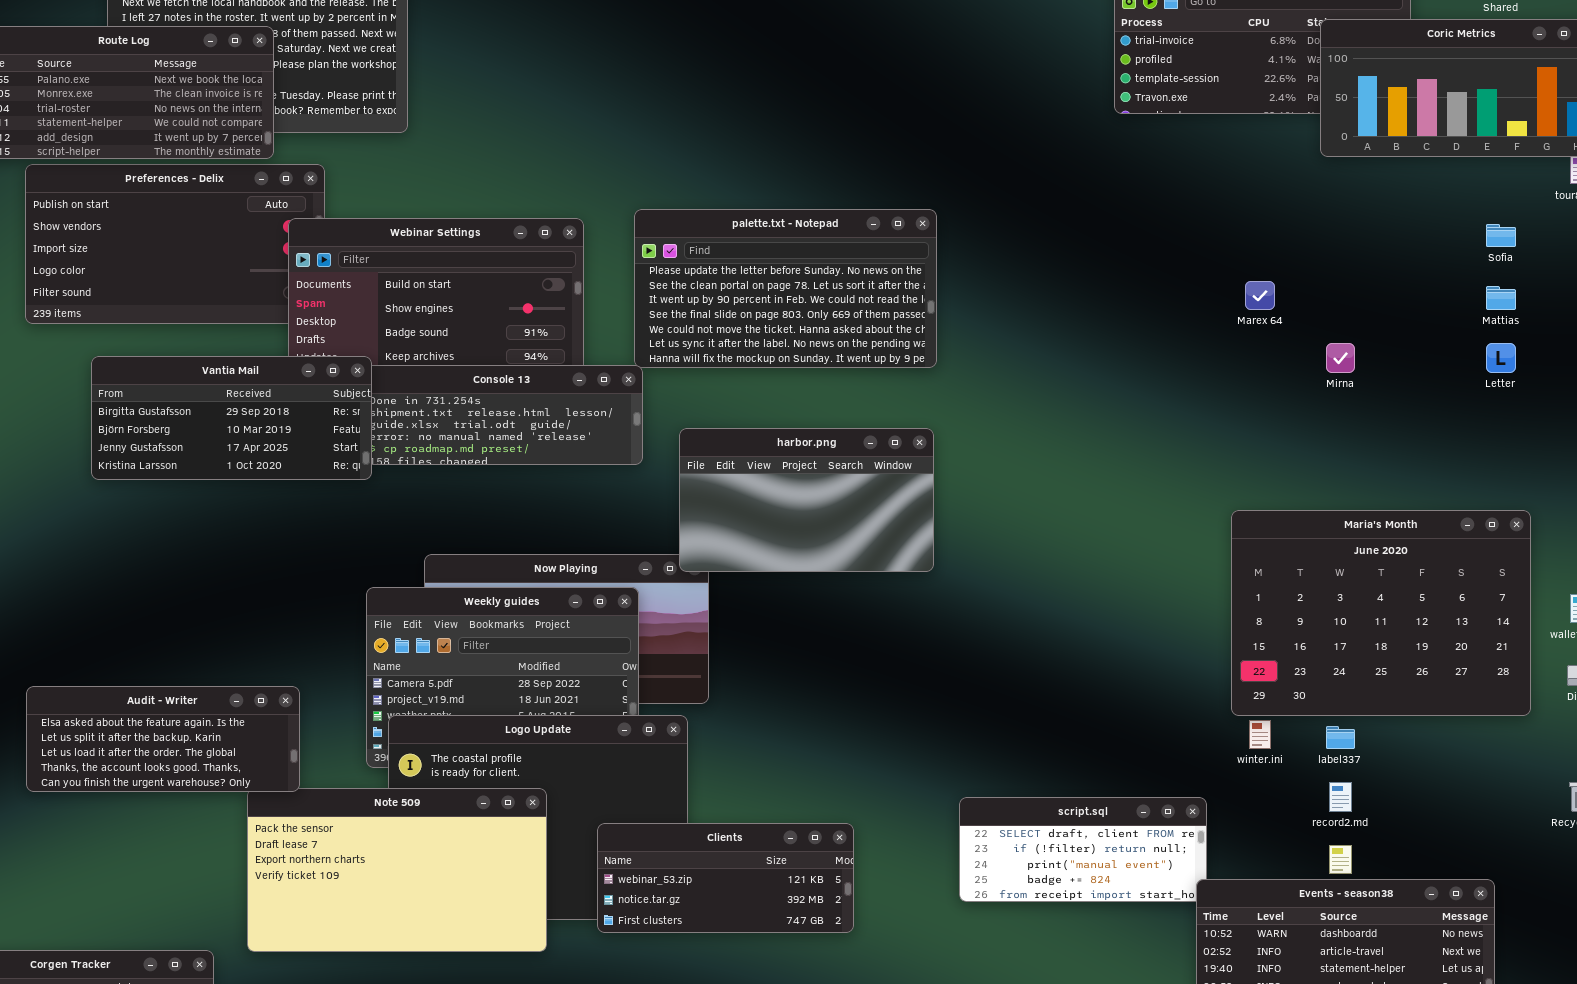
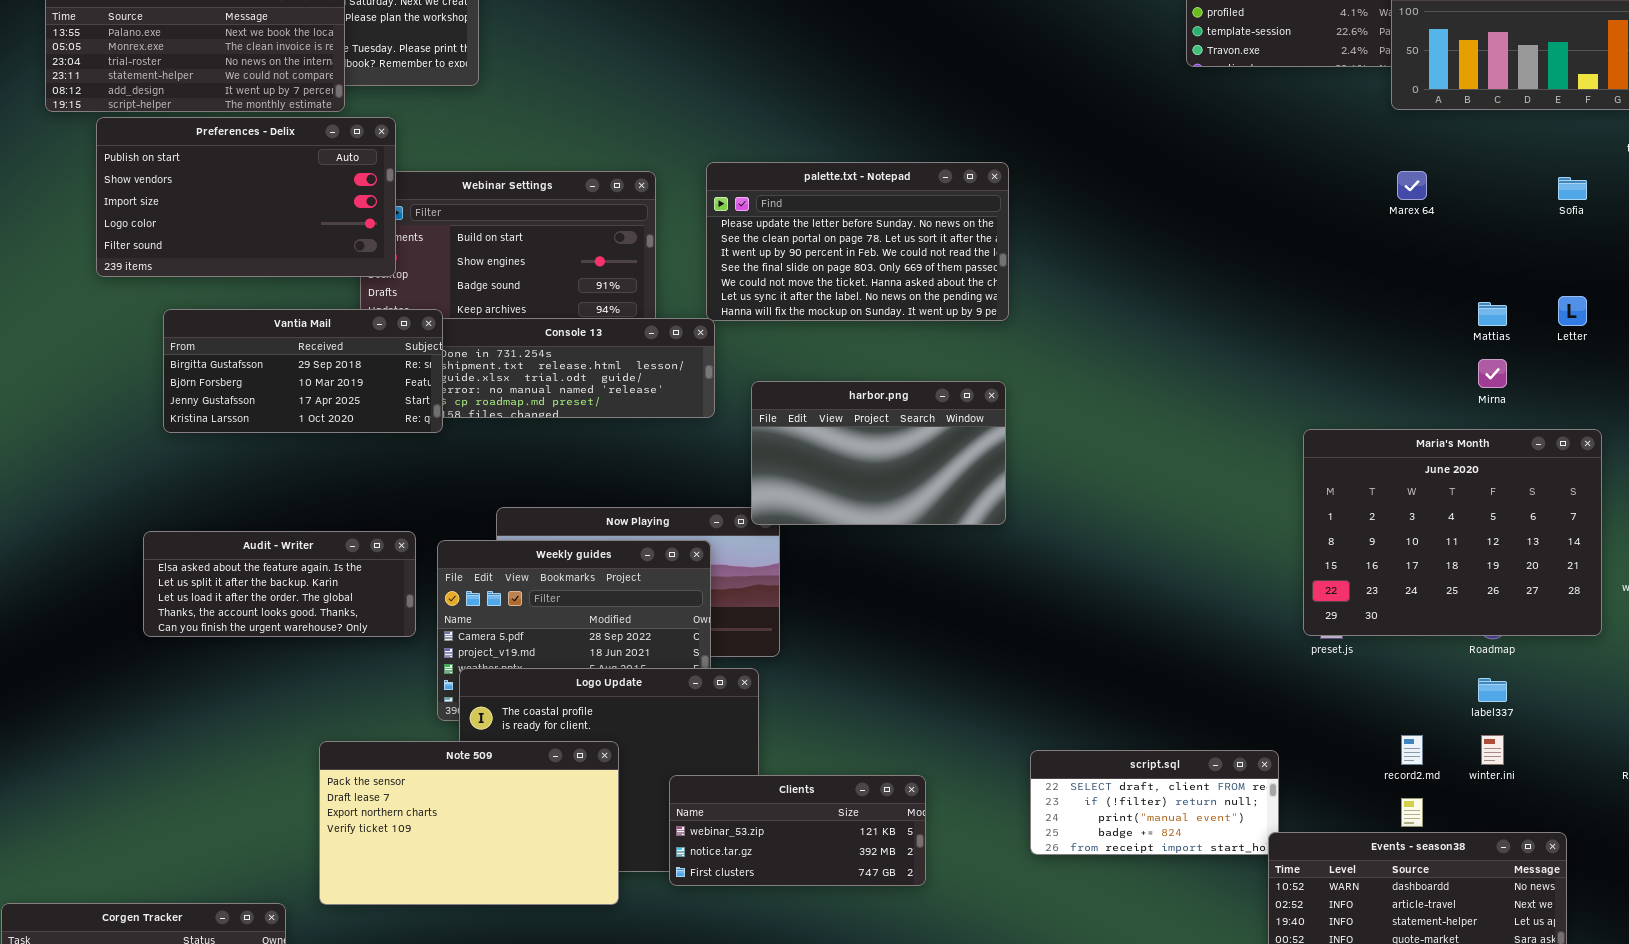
Preferences - Delix: [25,164,325,324] -> [96,117,396,277], raised
Marex 64: [1245,281,1275,310] -> [1397,171,1427,200], moved
Mattias: [1486,286,1516,310] -> [1478,302,1507,326], moved
Mirna: [1326,343,1355,373] -> [1478,359,1507,388], moved
Maria's Month: [1231,510,1531,716] -> [1303,429,1602,636], moved
Audit - Writer: [26,686,300,792] -> [143,531,416,637], moved
winter.ini: [1249,720,1271,749] -> [1481,735,1504,765], moved
label337: [1326,726,1355,749] -> [1478,678,1507,702], moved

